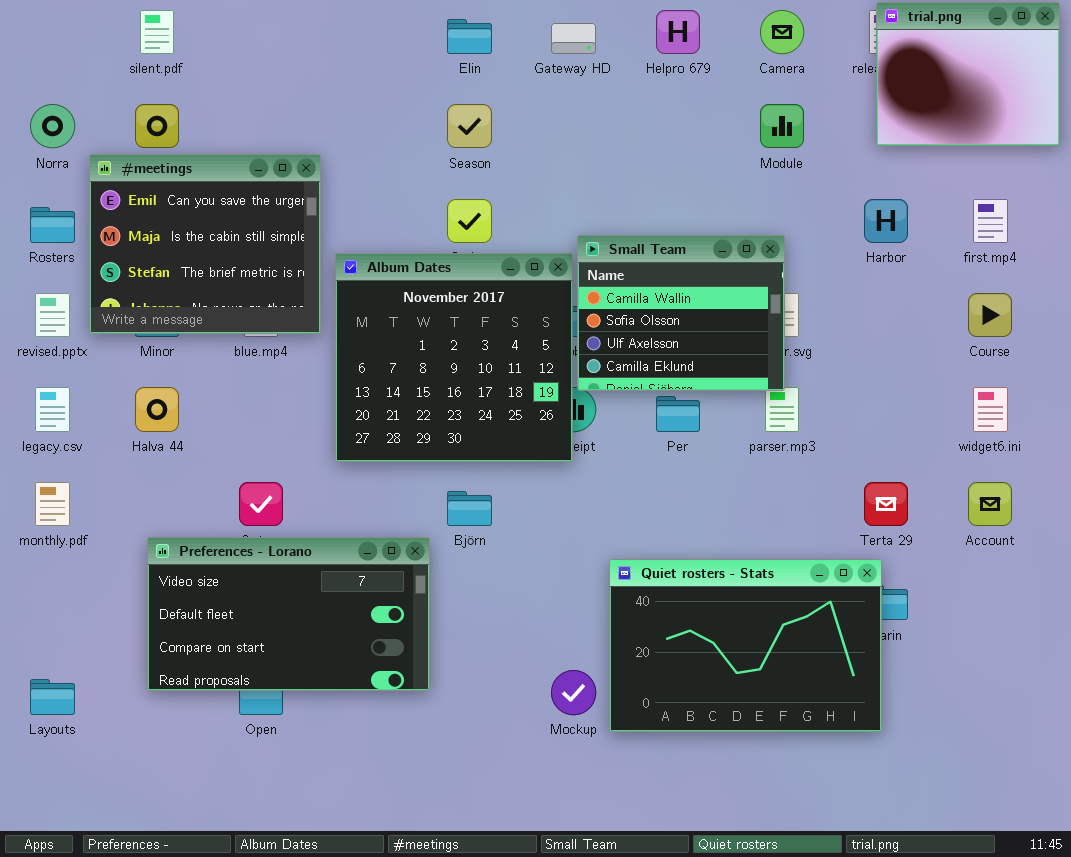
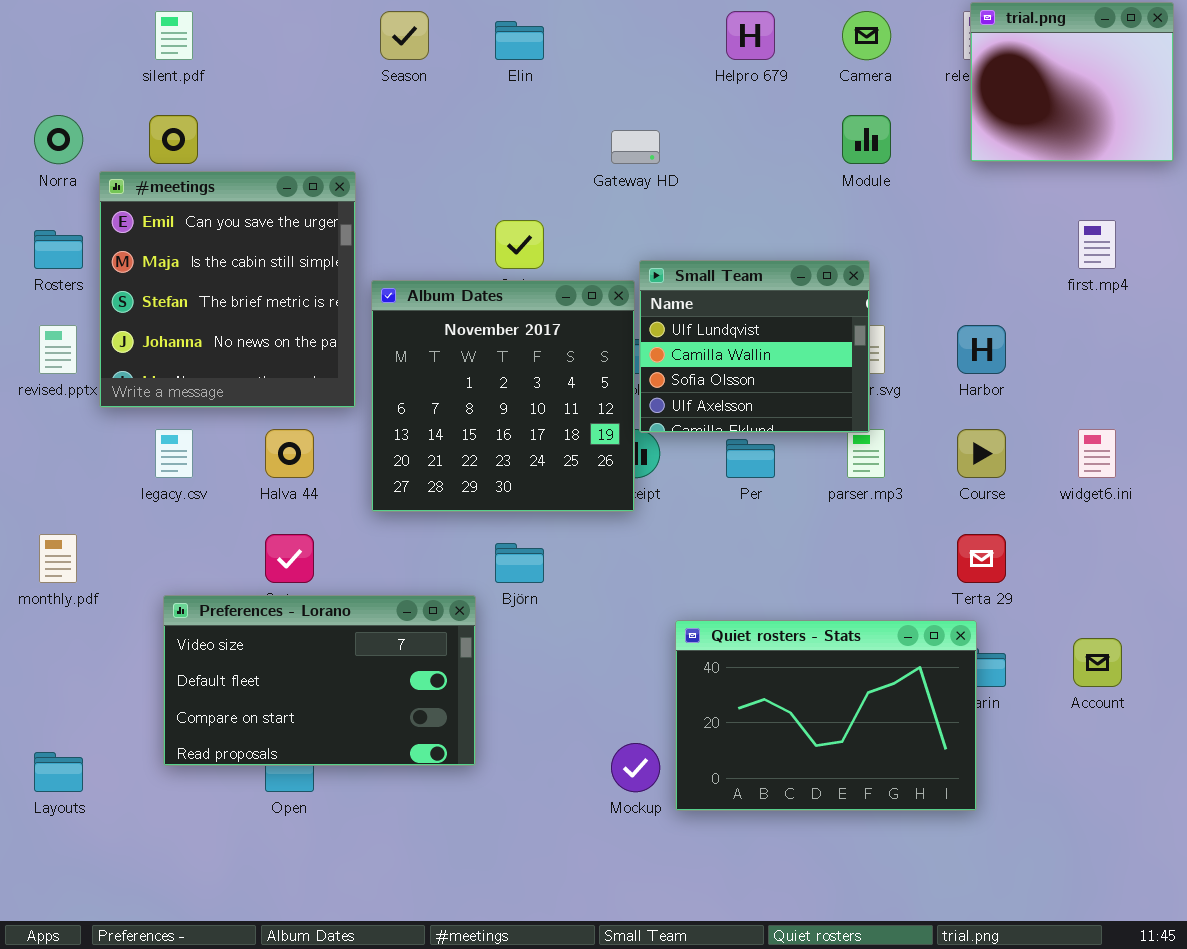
Gateway HD: [551,23,596,54] -> [611,130,660,164], moved
Season: [447,104,492,148] -> [380,11,429,60], moved
#meetings: [89,154,321,334] -> [99,171,356,408], resized
Harbor: [864,199,908,243] -> [957,325,1006,374], moved
Small Team: [577,235,785,391] -> [639,260,870,433], scrolled up 1 row
Course: [968,293,1012,337] -> [957,429,1006,478], moved
legacy.csv: [35,387,70,432] -> [155,429,193,478], moved
Halva 44: [135,387,179,432] -> [265,429,314,478], moved
Account: [968,482,1012,526] -> [1073,638,1122,687], moved

